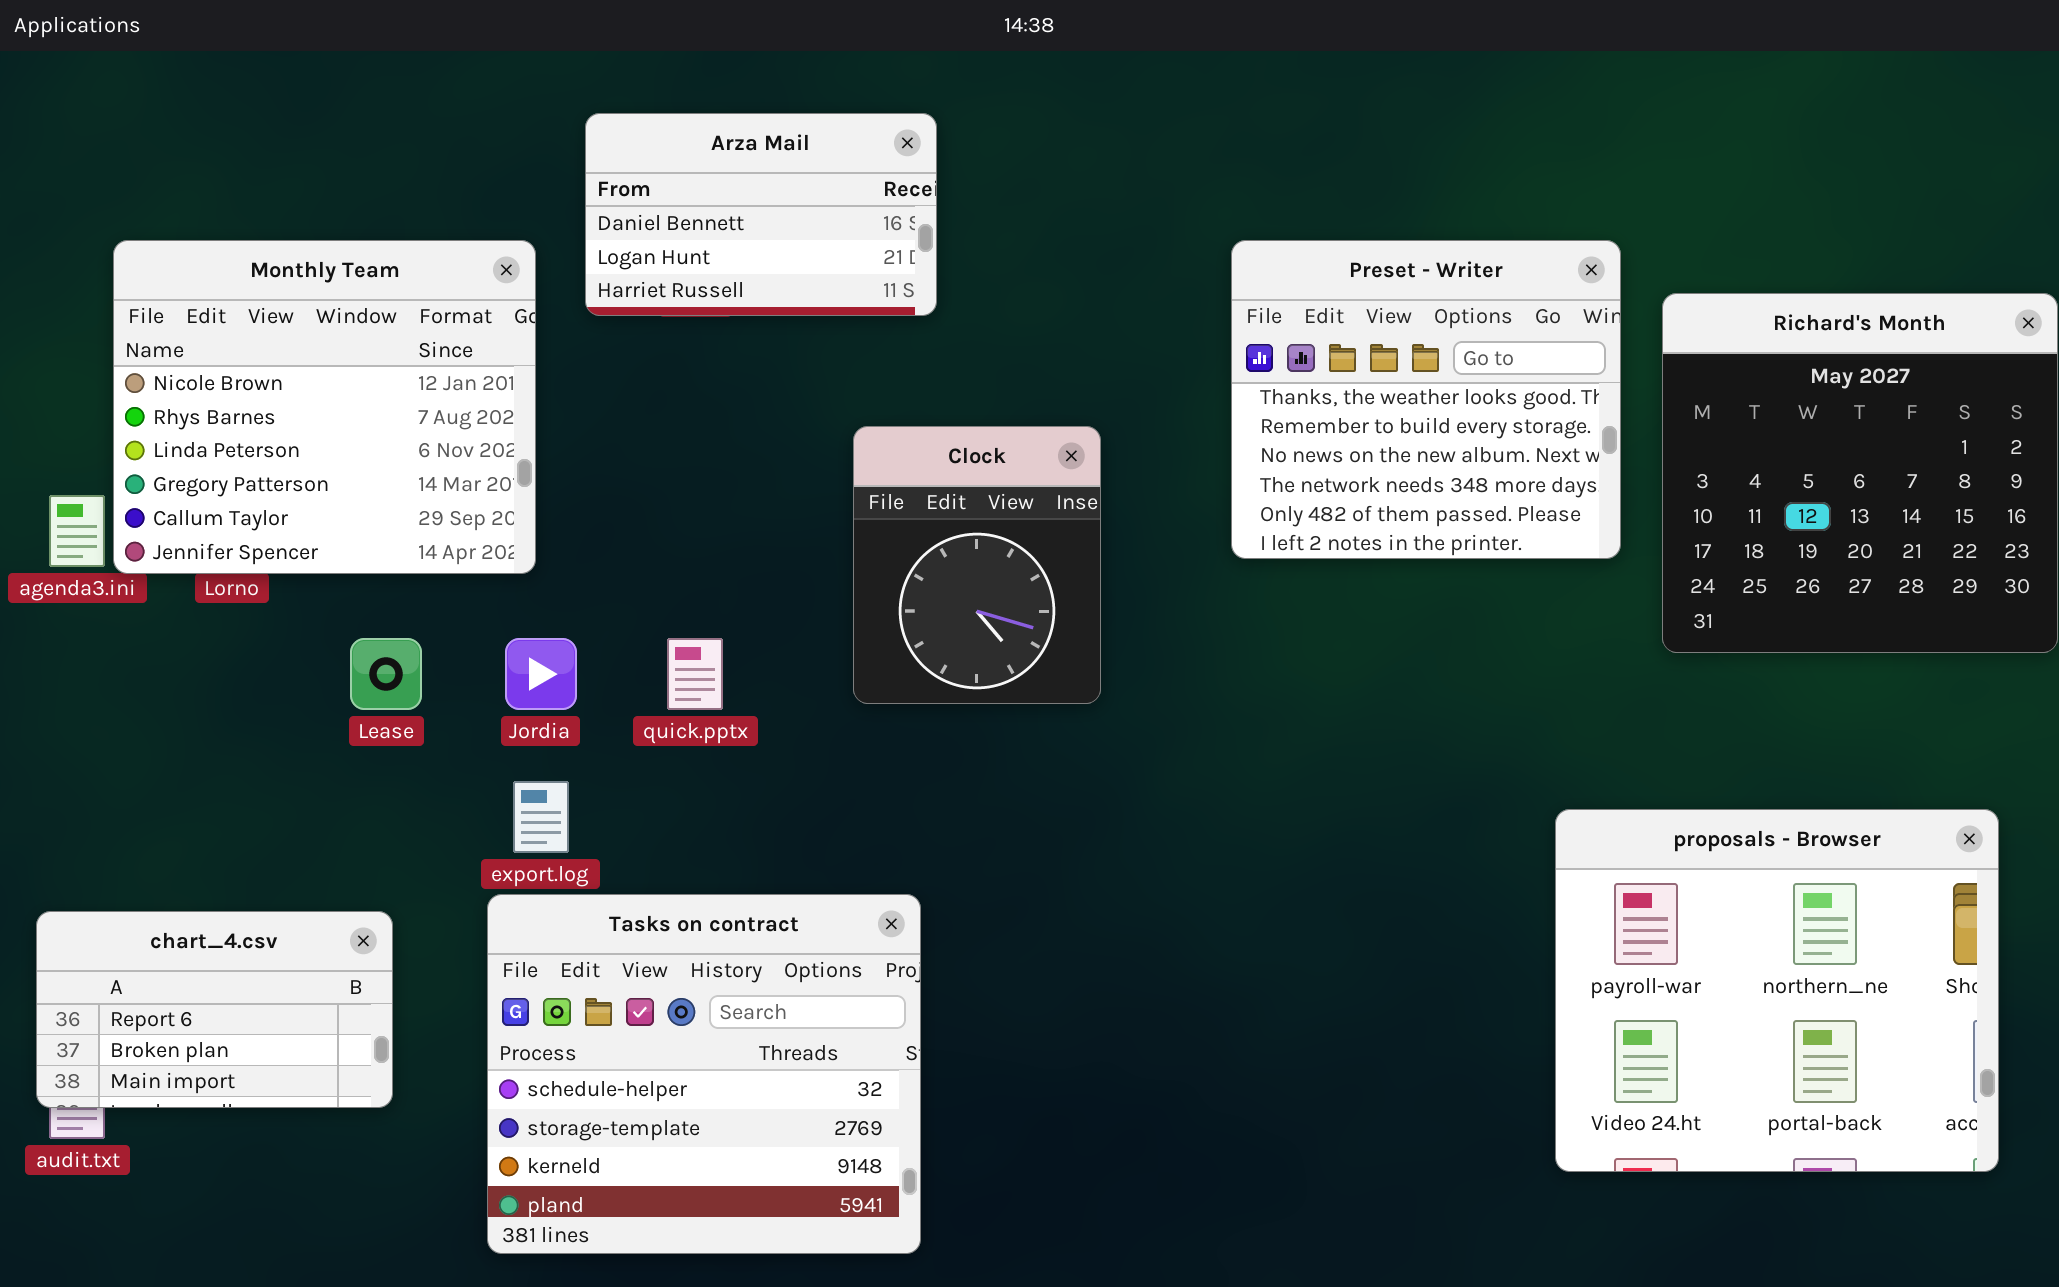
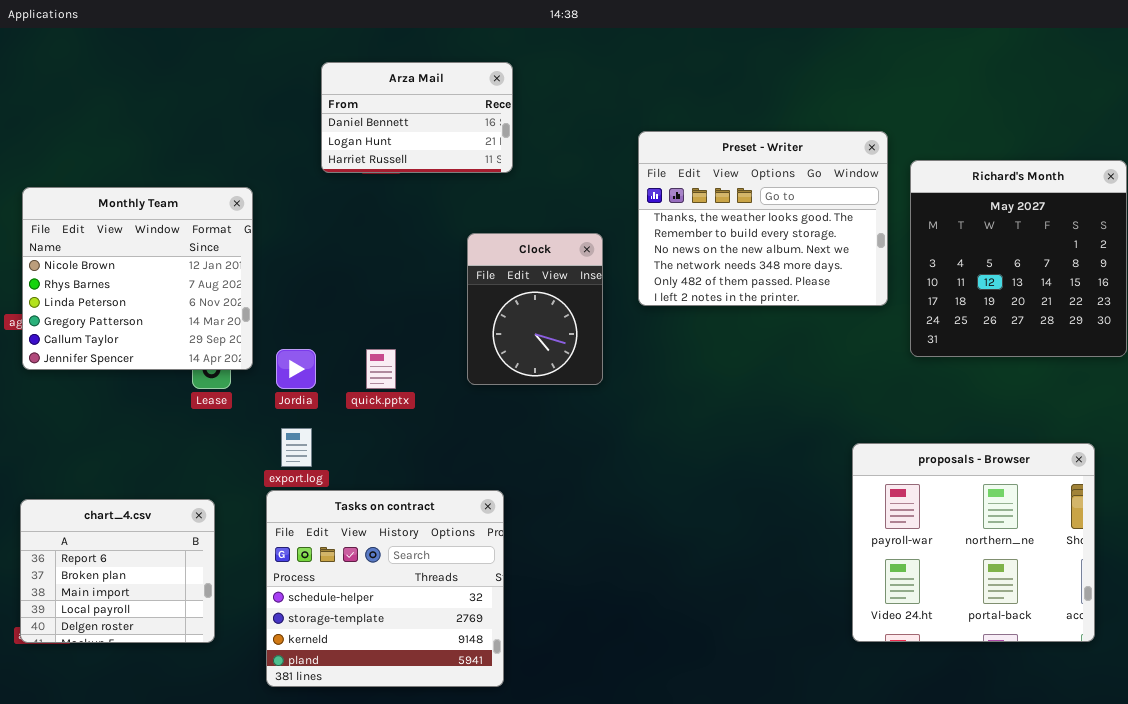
Monthly Team: [113,240,536,574] -> [22,187,253,370], moved
Preset - Writer: [1231,240,1621,559] -> [638,131,888,306], resized
chart_4.csv: [36,911,393,1108] -> [20,499,215,643], resized

